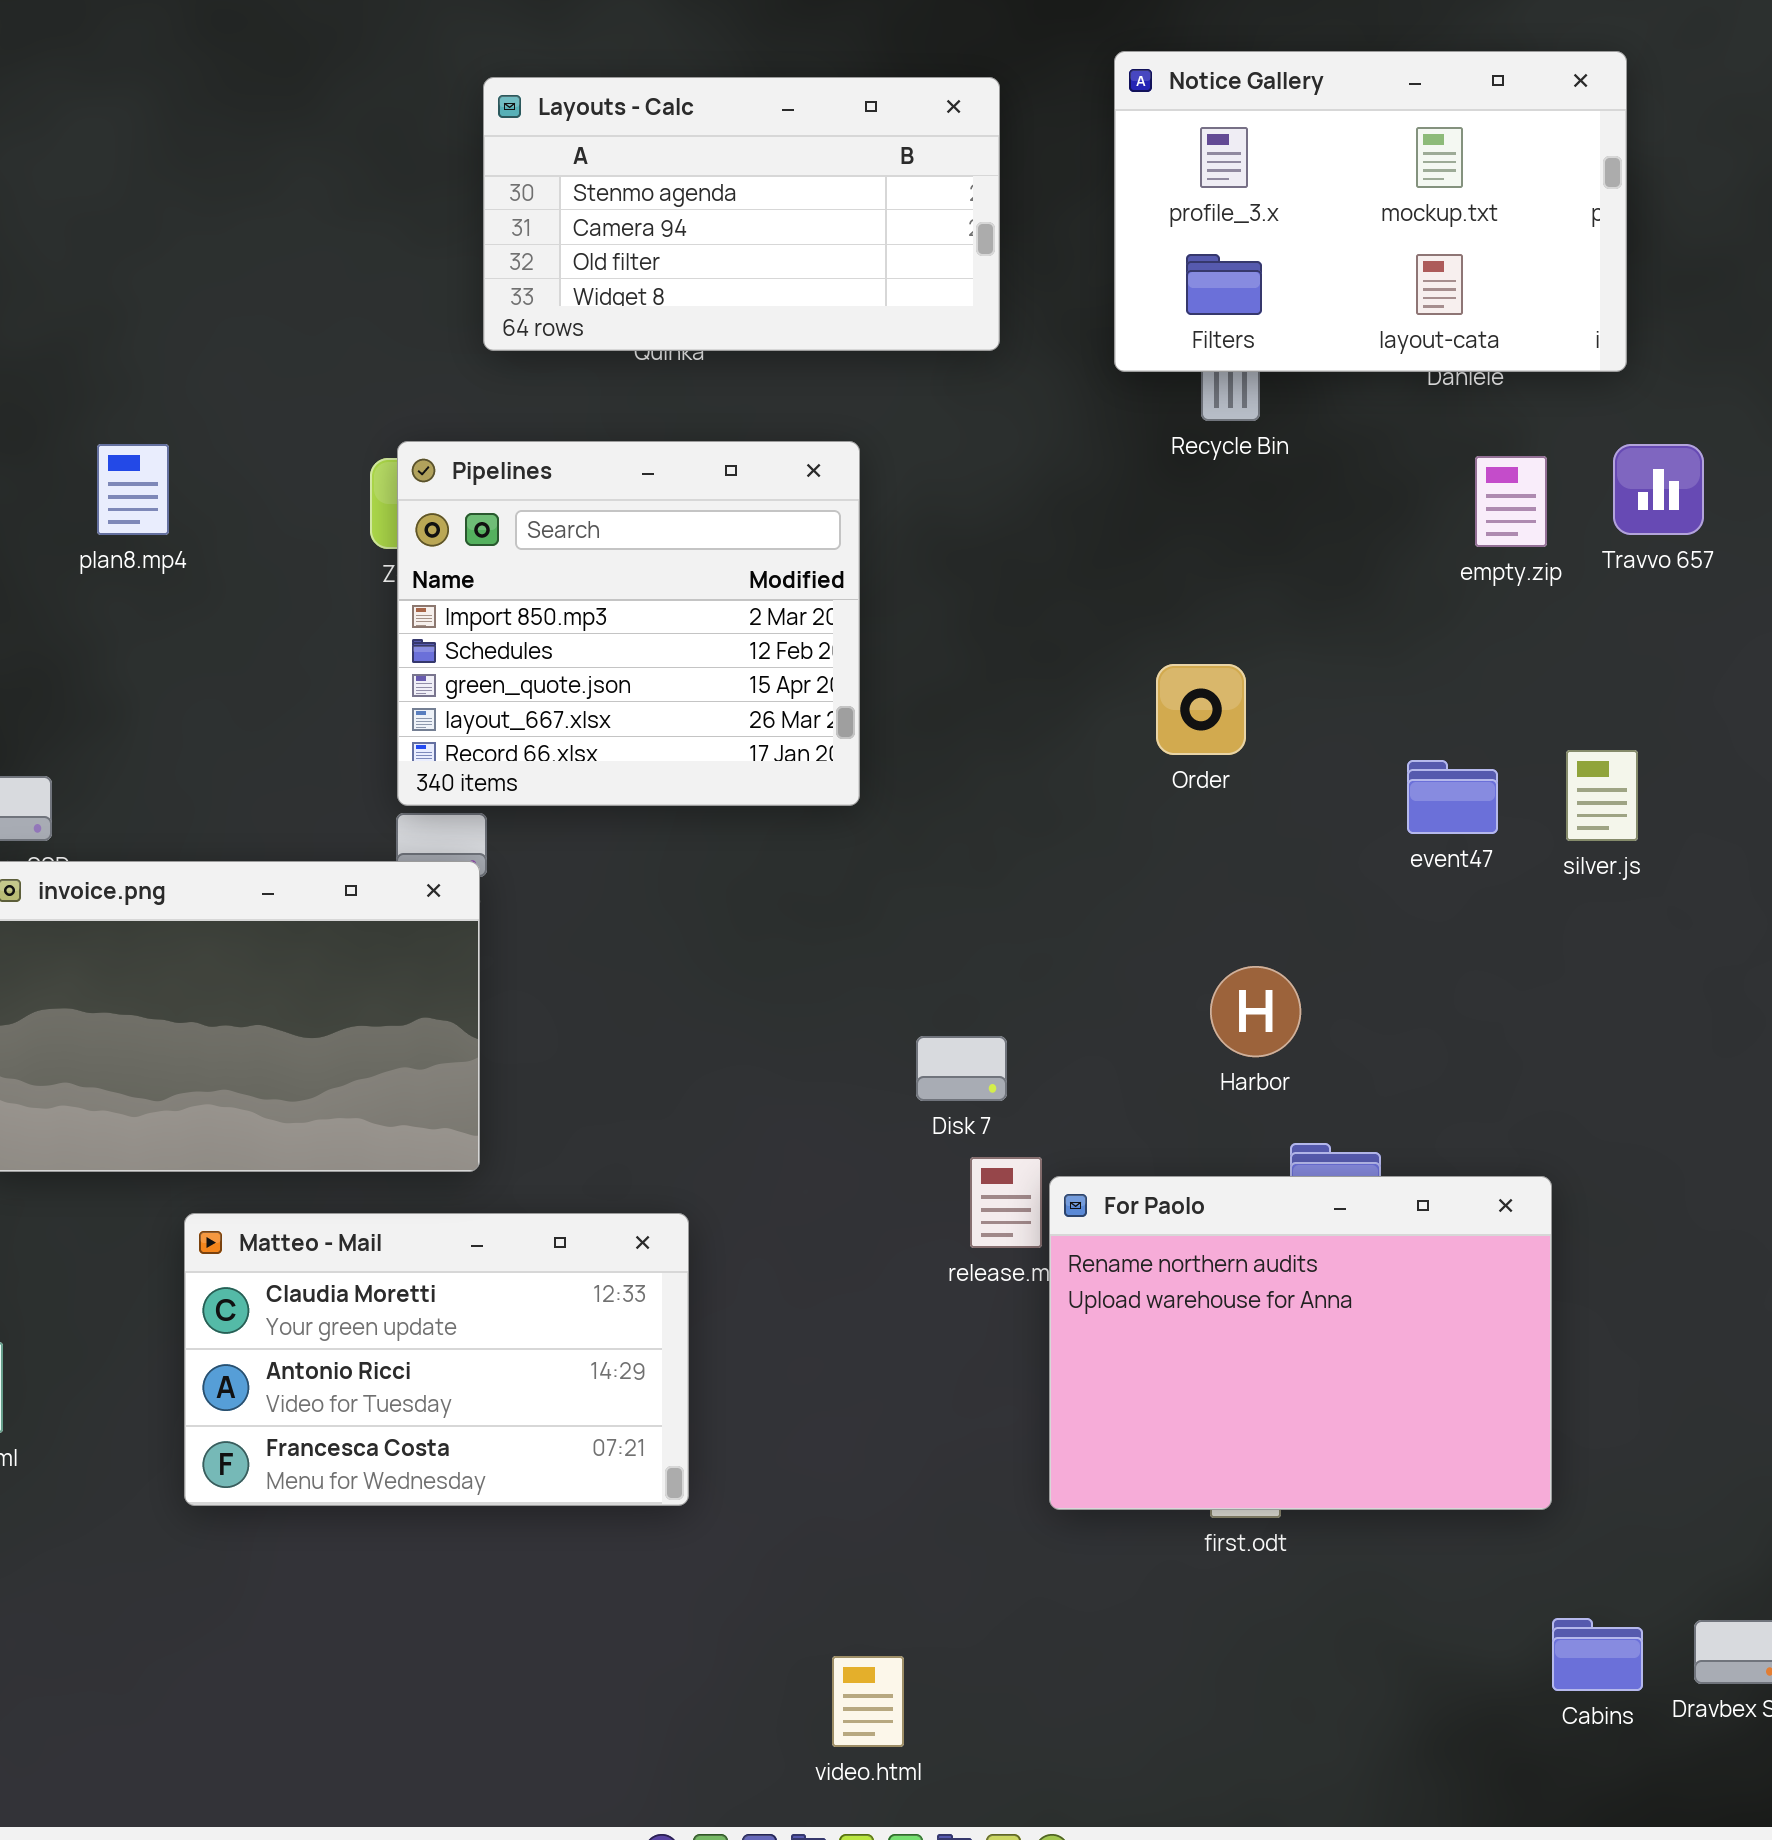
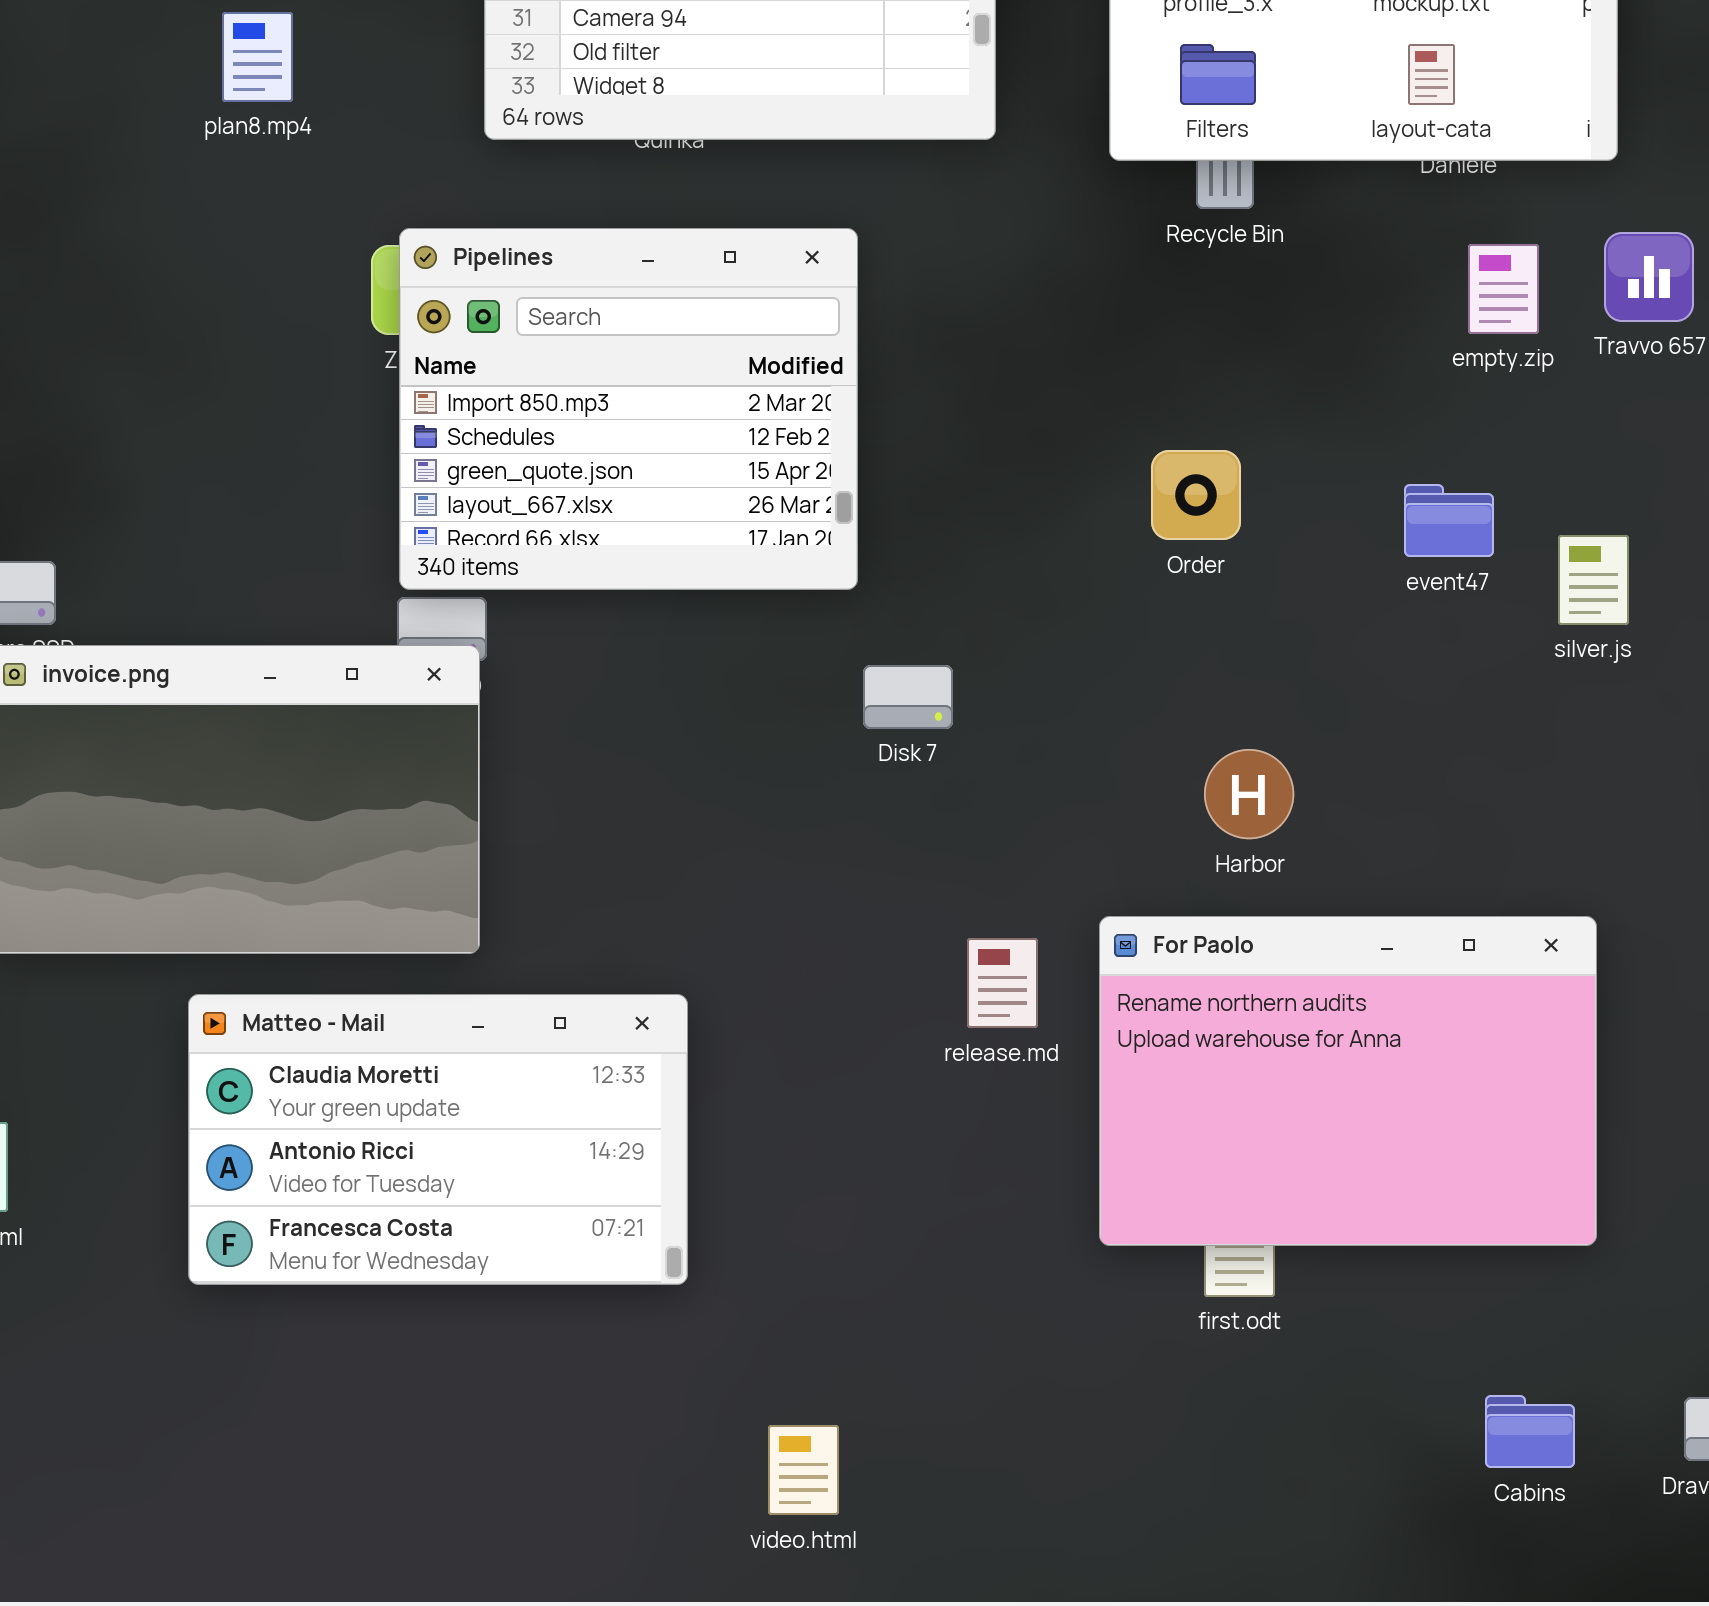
plan8.mp4: [97,444,169,535] -> [222,12,293,102], moved
event47: [1407,760,1498,834] -> [1404,484,1494,557], moved
Disk 7: [916,1036,1007,1101] -> [863,665,953,729], moved
For Paolo: [1049,1176,1552,1510] -> [1099,916,1597,1246], moved
Cabins: [1552,1618,1643,1691] -> [1485,1395,1575,1468], moved
video.html: [832,1656,904,1747] -> [768,1425,839,1515], moved

